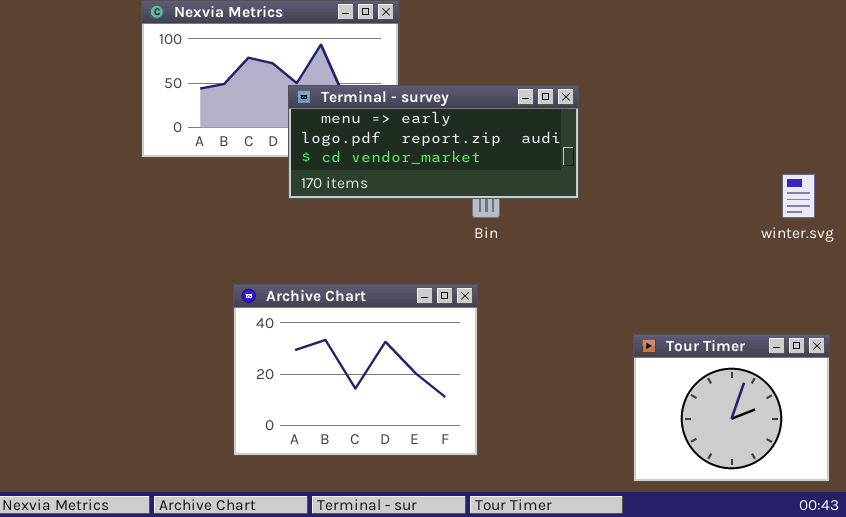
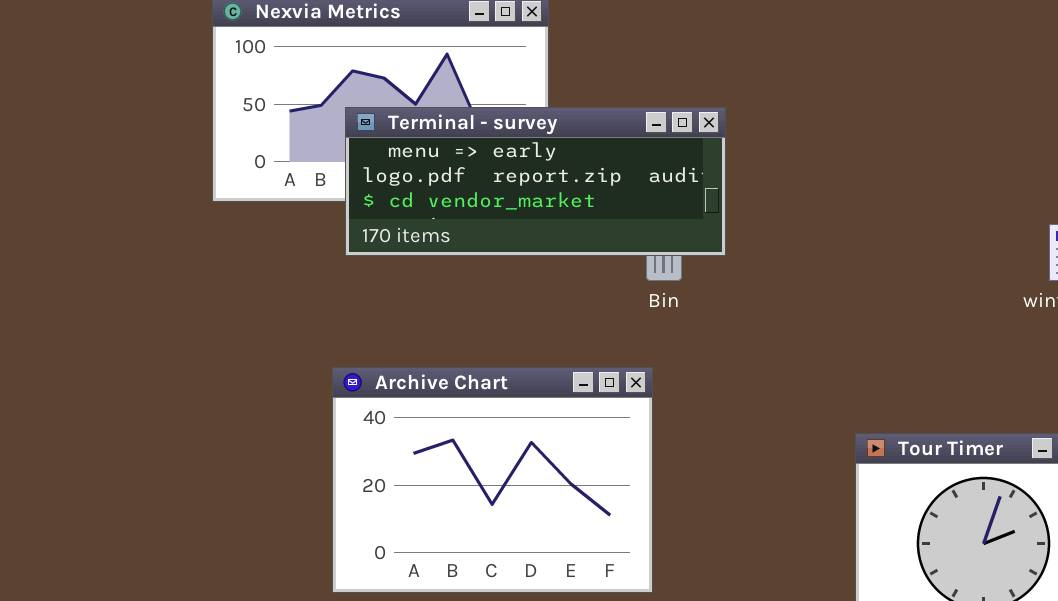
Terminal - survey: [288,85,579,199] -> [345,107,726,256], moved

